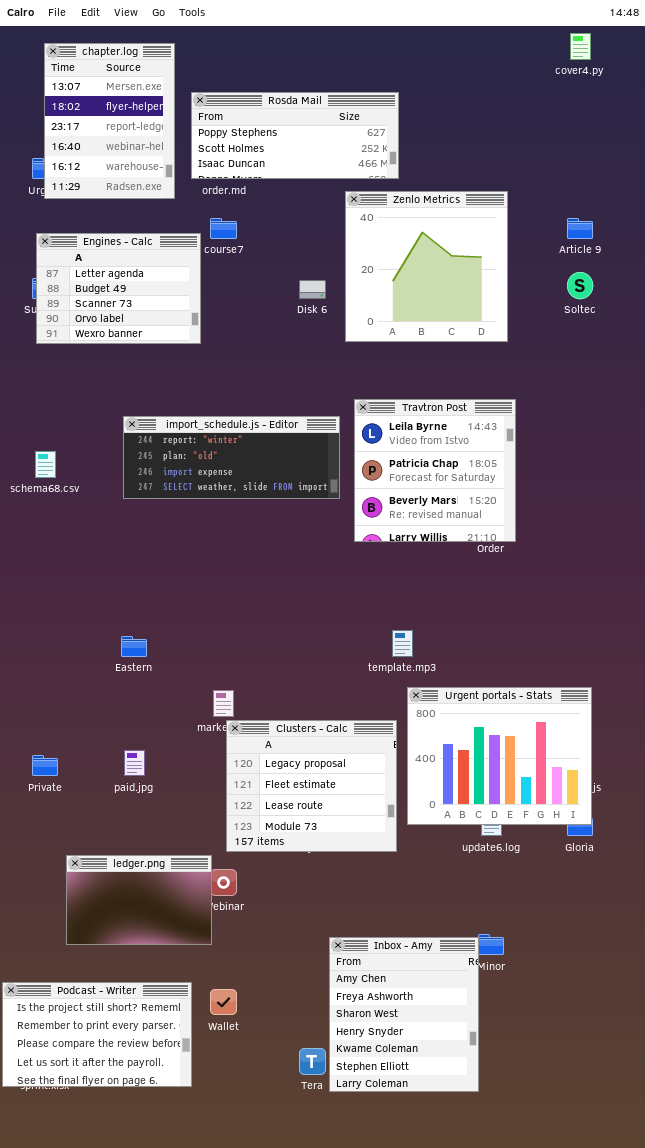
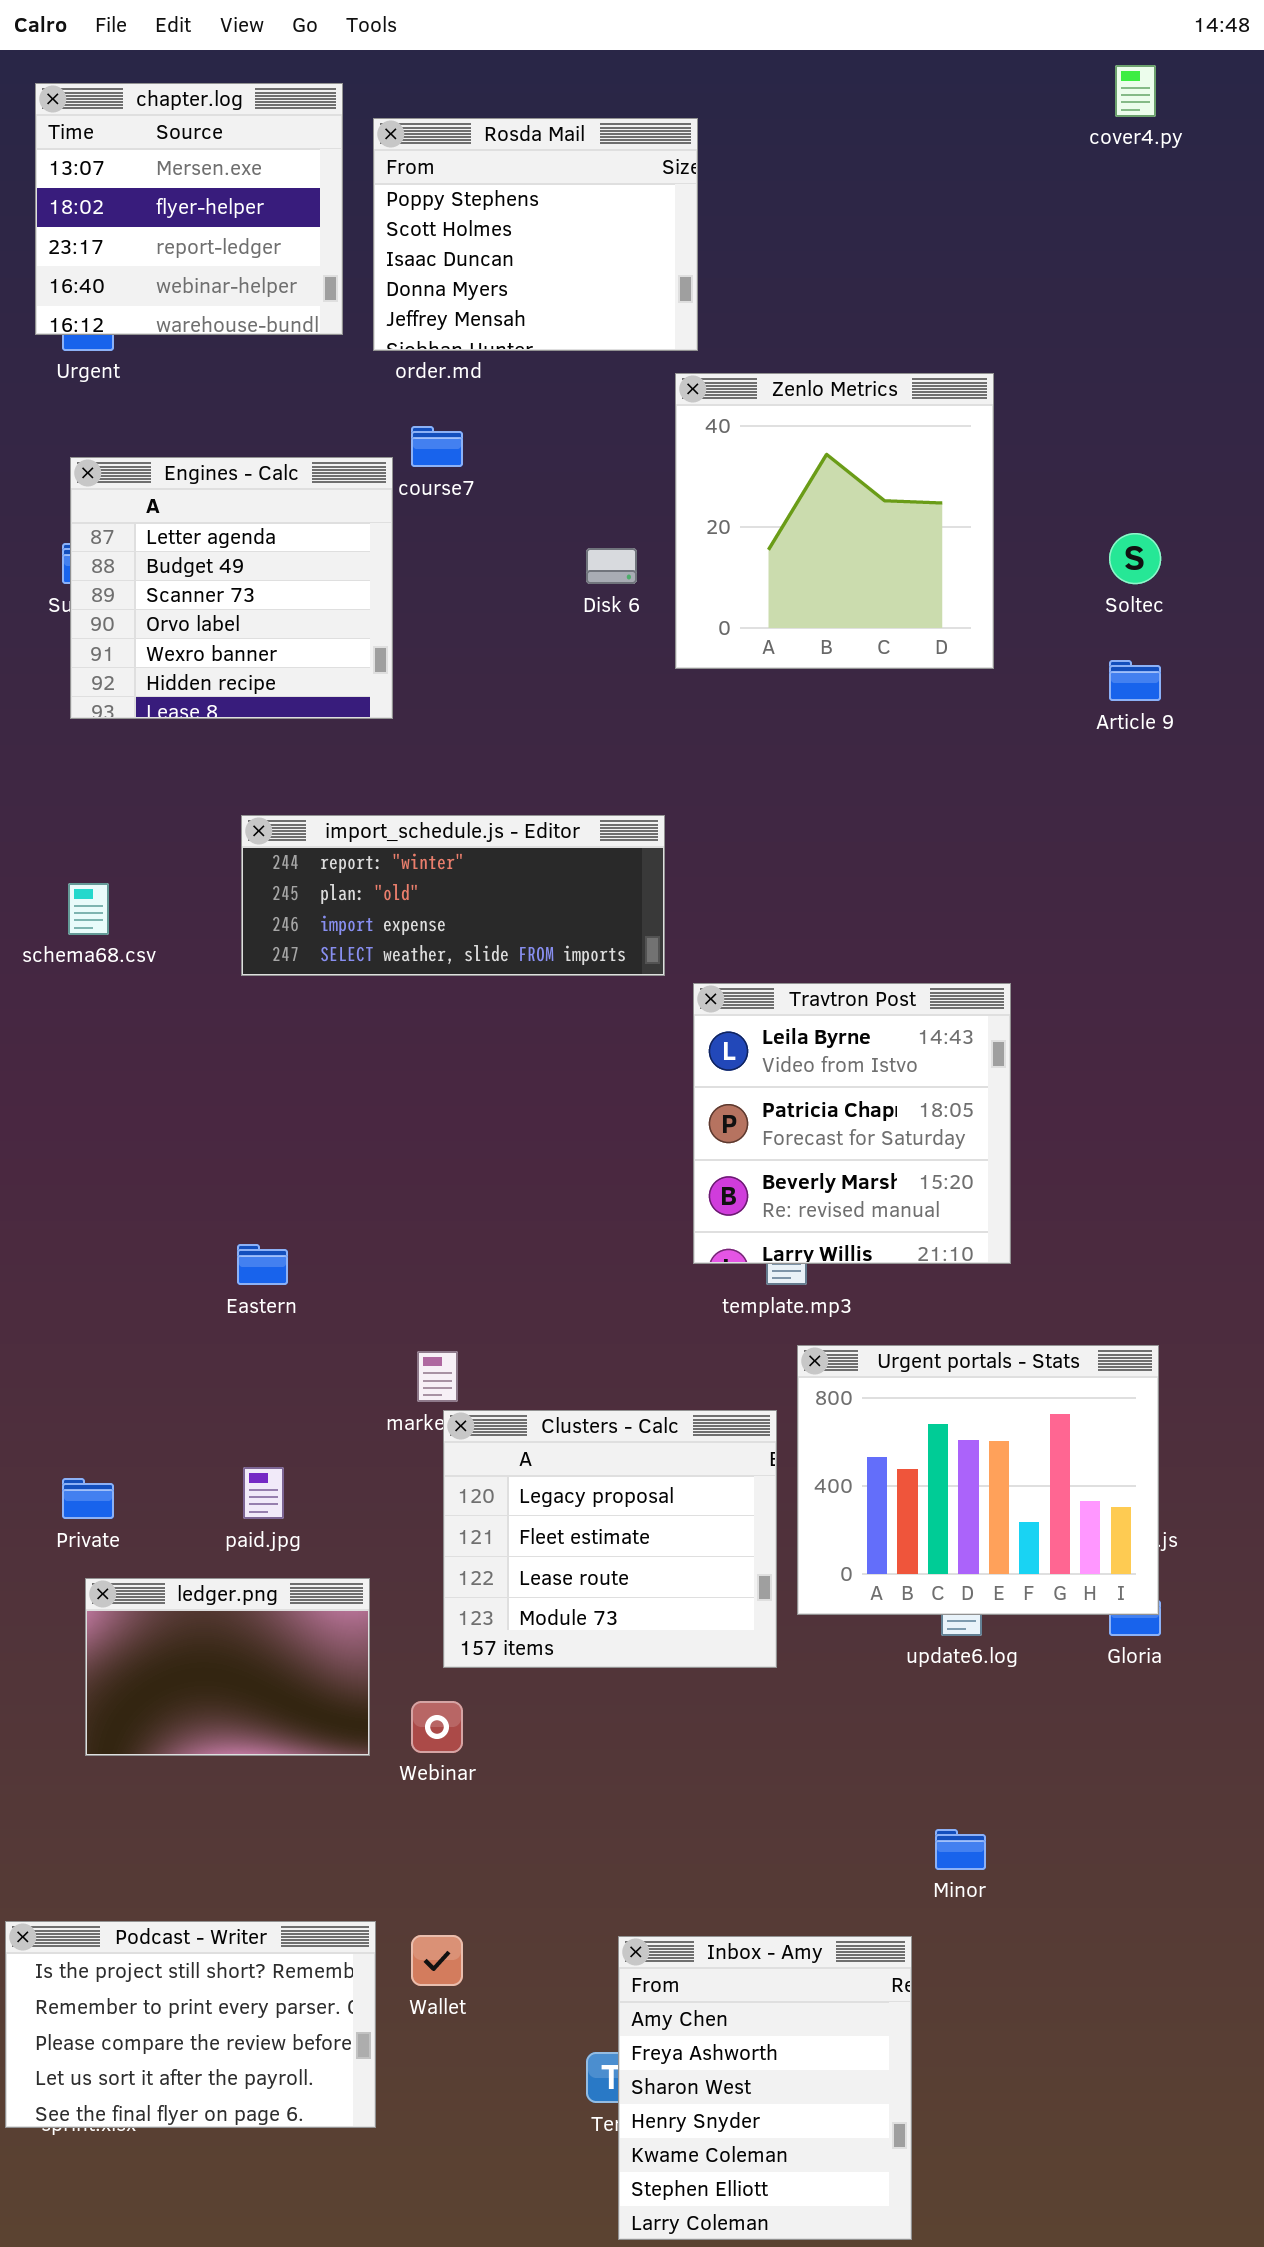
chapter.log: [44,43,175,199] -> [35,83,343,335], resized
Rosda Mail: [191,92,399,179] -> [373,118,698,351], resized
Article 9: [567,218,593,239] -> [1109,660,1161,701], moved
Engines - Calc: [36,233,201,344] -> [70,457,393,719], resized
Travtron Post: [354,399,516,542] -> [693,983,1011,1264], moved
ledger.png: [66,855,212,945] -> [85,1578,370,1756], moved
Inbox - Amy: [329,937,479,1092] -> [618,1936,912,2240], moved

